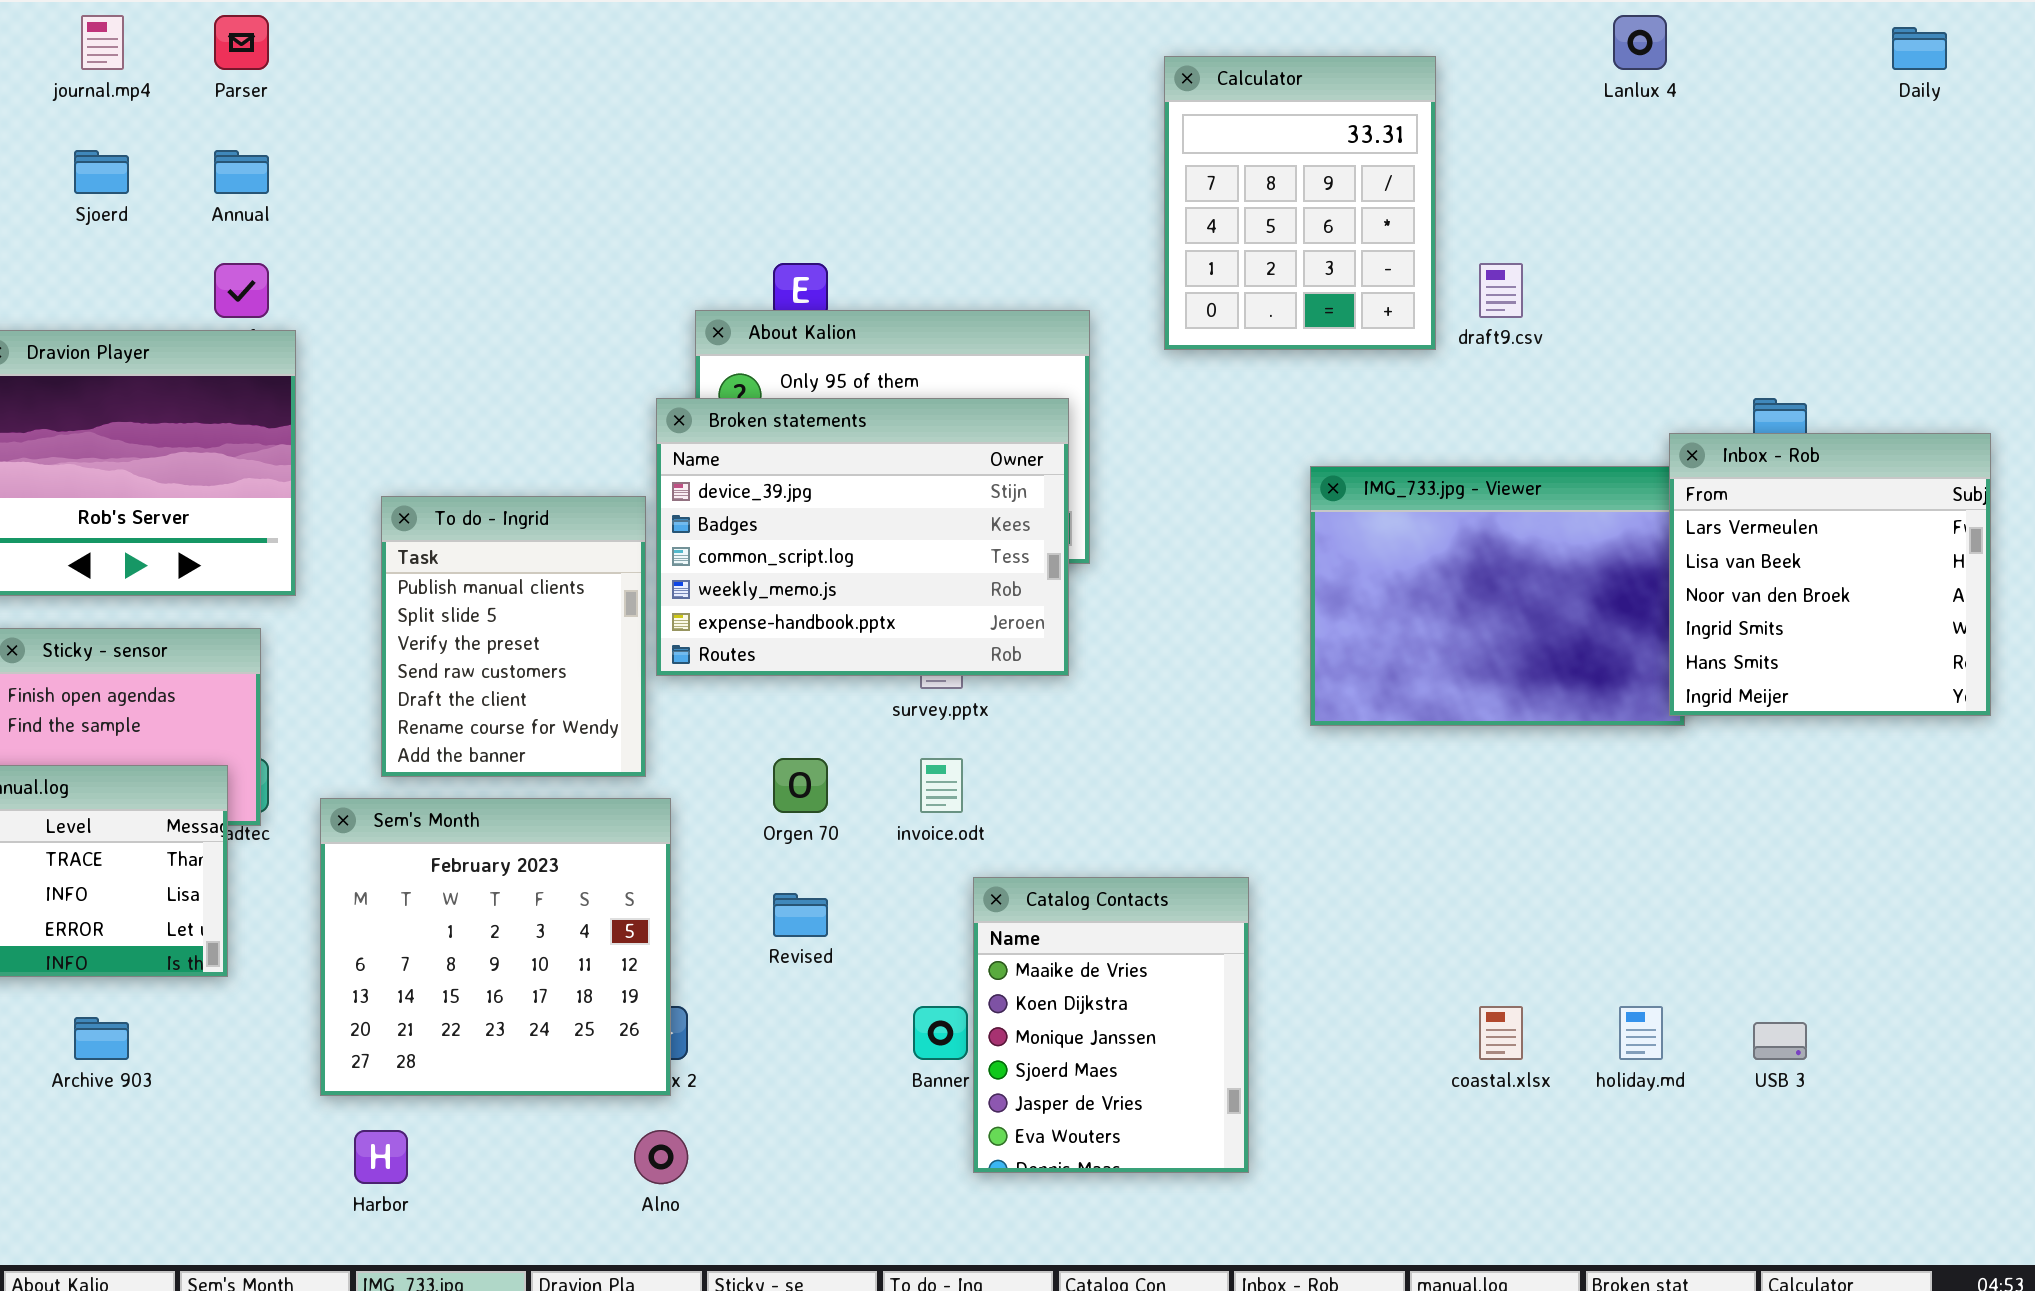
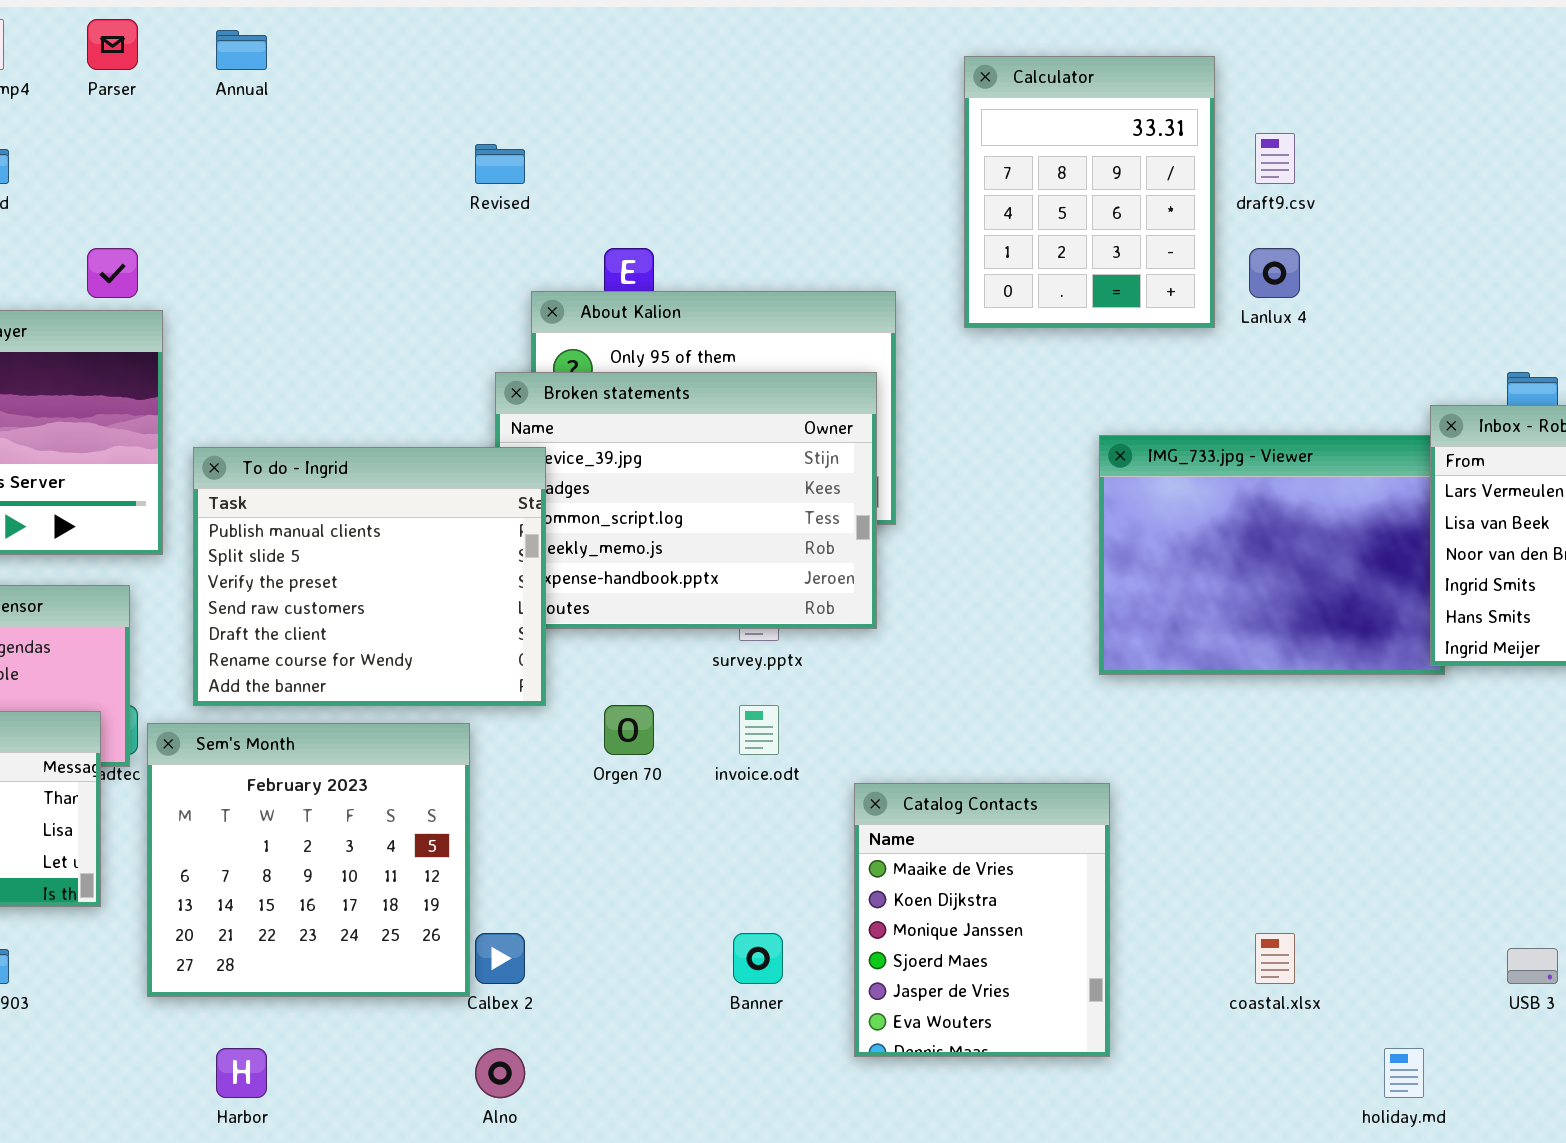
Lanlux 4: [1613,15,1667,70] -> [1249,248,1300,298], moved
Annual: [214,150,269,194] -> [216,30,267,70], moved
draft9.csv: [1479,263,1523,318] -> [1255,133,1295,184], moved
To do - Ingrid: [381,496,646,777] -> [193,447,546,706], moved, resized
Sem's Month: [320,798,671,1096] -> [147,723,470,997], moved
Catalog Contacts: [973,877,1249,1173] -> [854,783,1110,1057], moved
Revised: [773,893,828,937] -> [475,144,525,184], moved
holiday.md: [1619,1006,1663,1060] -> [1384,1048,1424,1098], moved

